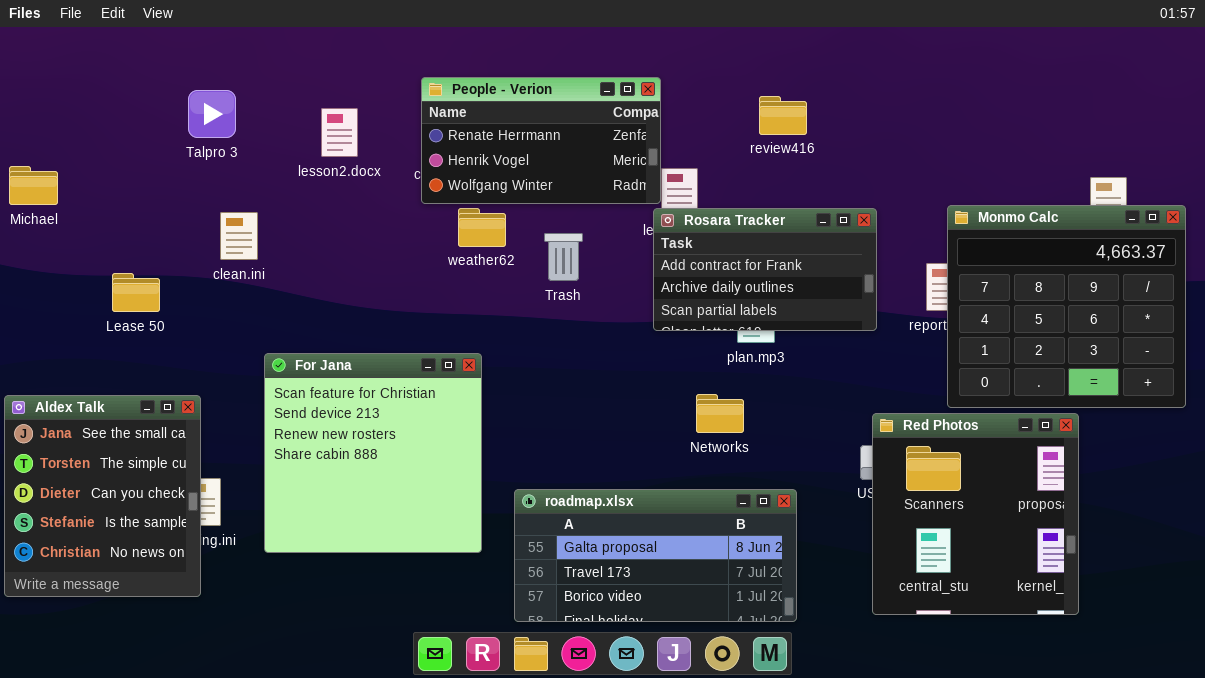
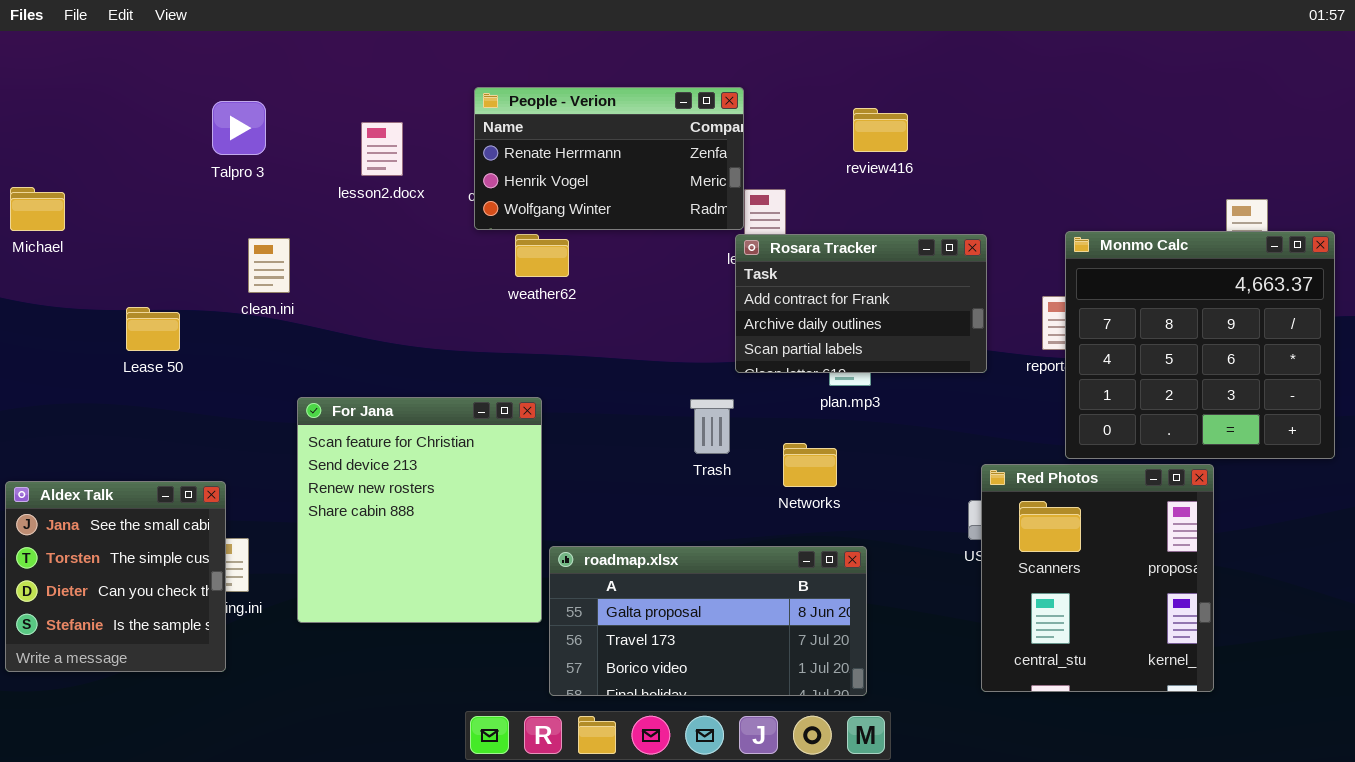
Trash: [544,233,583,281] -> [690,399,734,454], moved
Aldex Talk: [4,395,201,597] -> [5,481,226,672], resized
roadmap.xlsx: [514,489,797,622] -> [549,546,867,696], moved

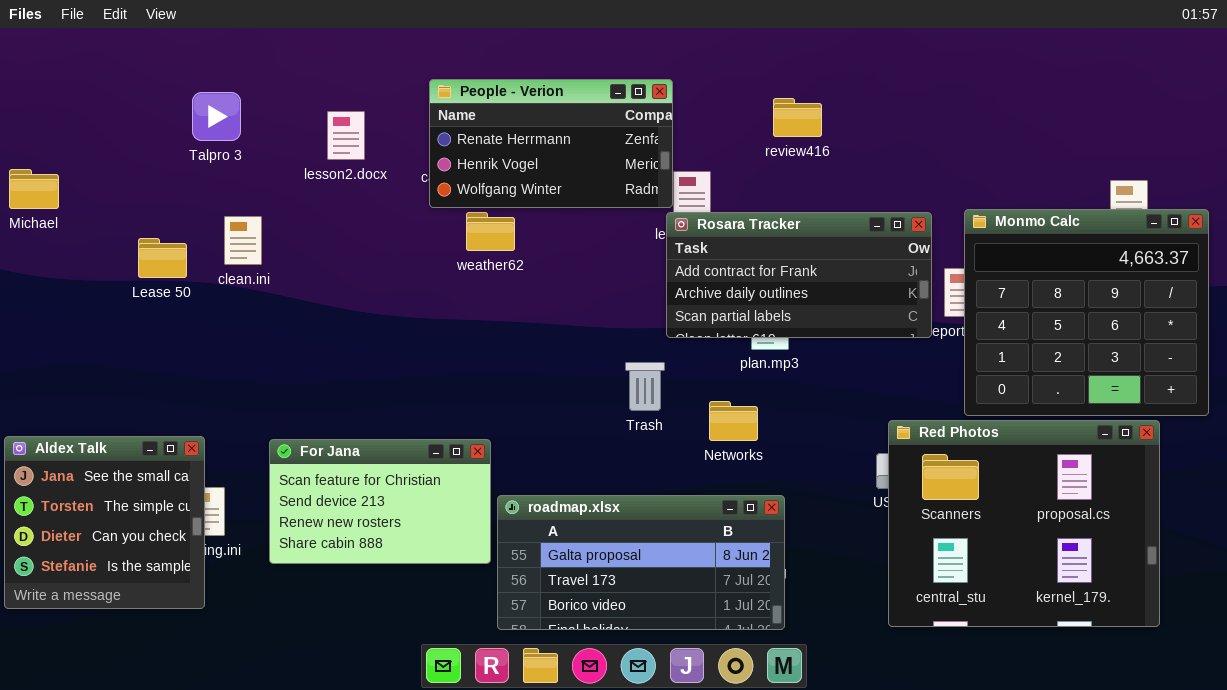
Rosara Tracker: [735,234,987,373] -> [666,212,932,338], resized
Lease 50: [126,307,180,351] -> [138,238,187,278], moved
For Jana: [297,397,542,623] -> [269,439,491,564], resized
Red Photos: [981,464,1214,692] -> [888,420,1160,627], resized

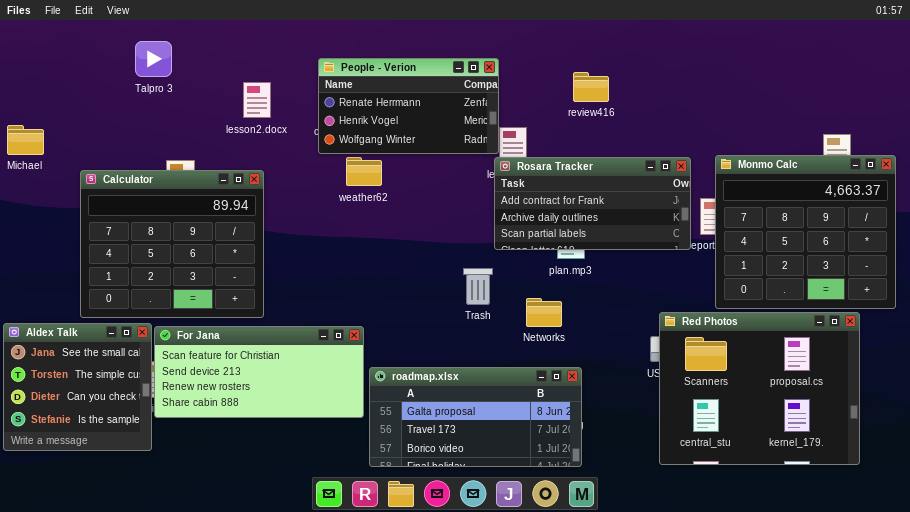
Talpro 3: [192,92,241,141] -> [135,41,172,77], moved
Calculator: none -> [80,170,264,318], opened
For Jana: [269,439,491,564] -> [154,326,364,418], resized

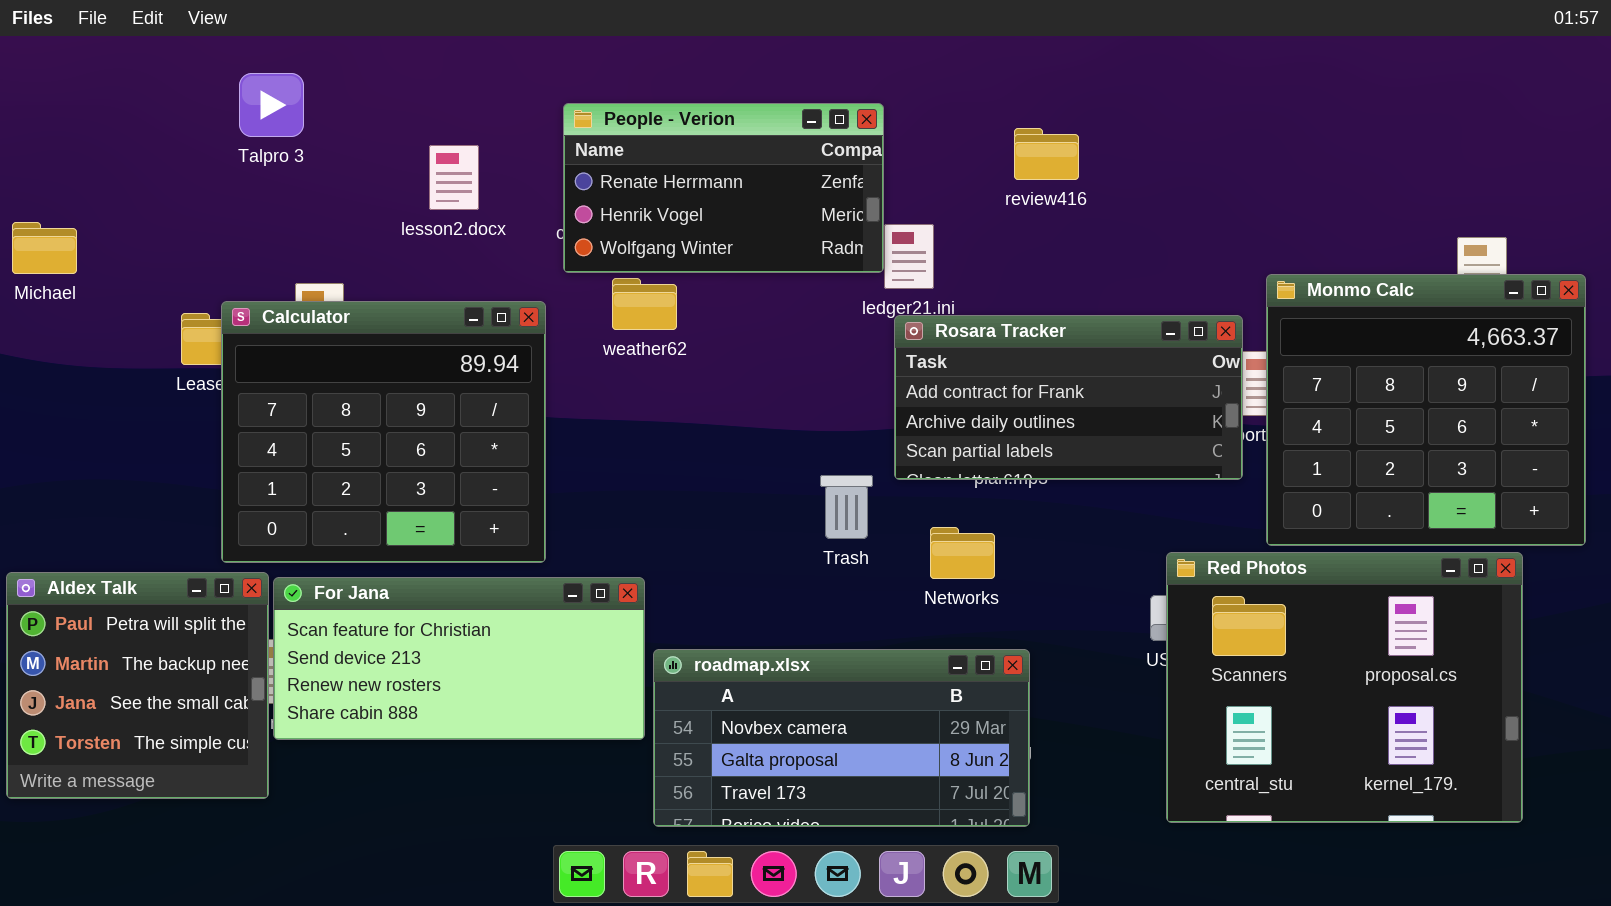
Rosara Tracker: [494,157,691,250] -> [894,315,1243,480], moved
Calculator: [80,170,264,318] -> [221,301,546,563], moved
Aldex Talk: [3,323,152,451] -> [6,572,269,799], scrolled up 2 rows
roadmap.xlsx: [369,367,582,467] -> [653,649,1030,827], scrolled up 1 row

